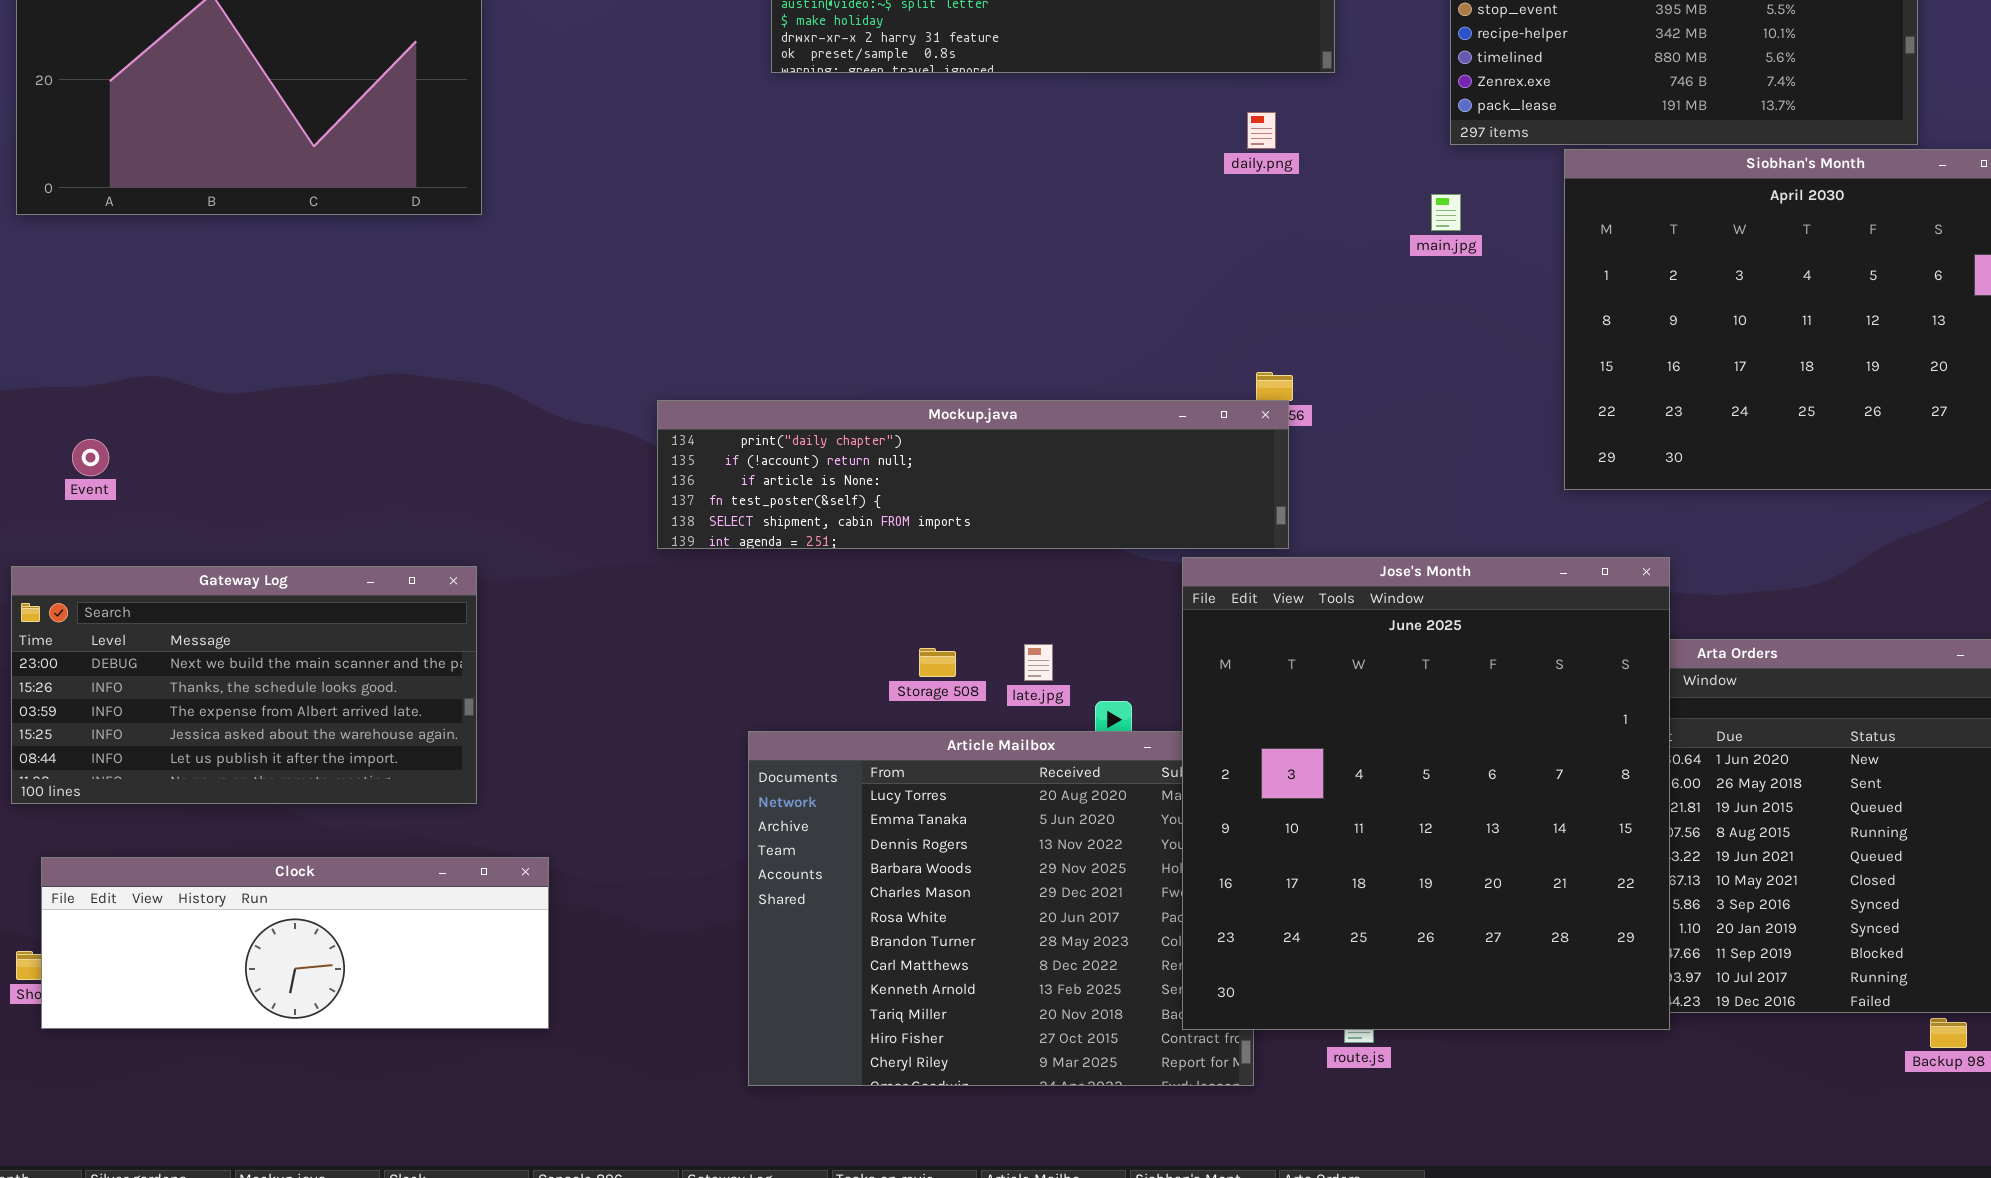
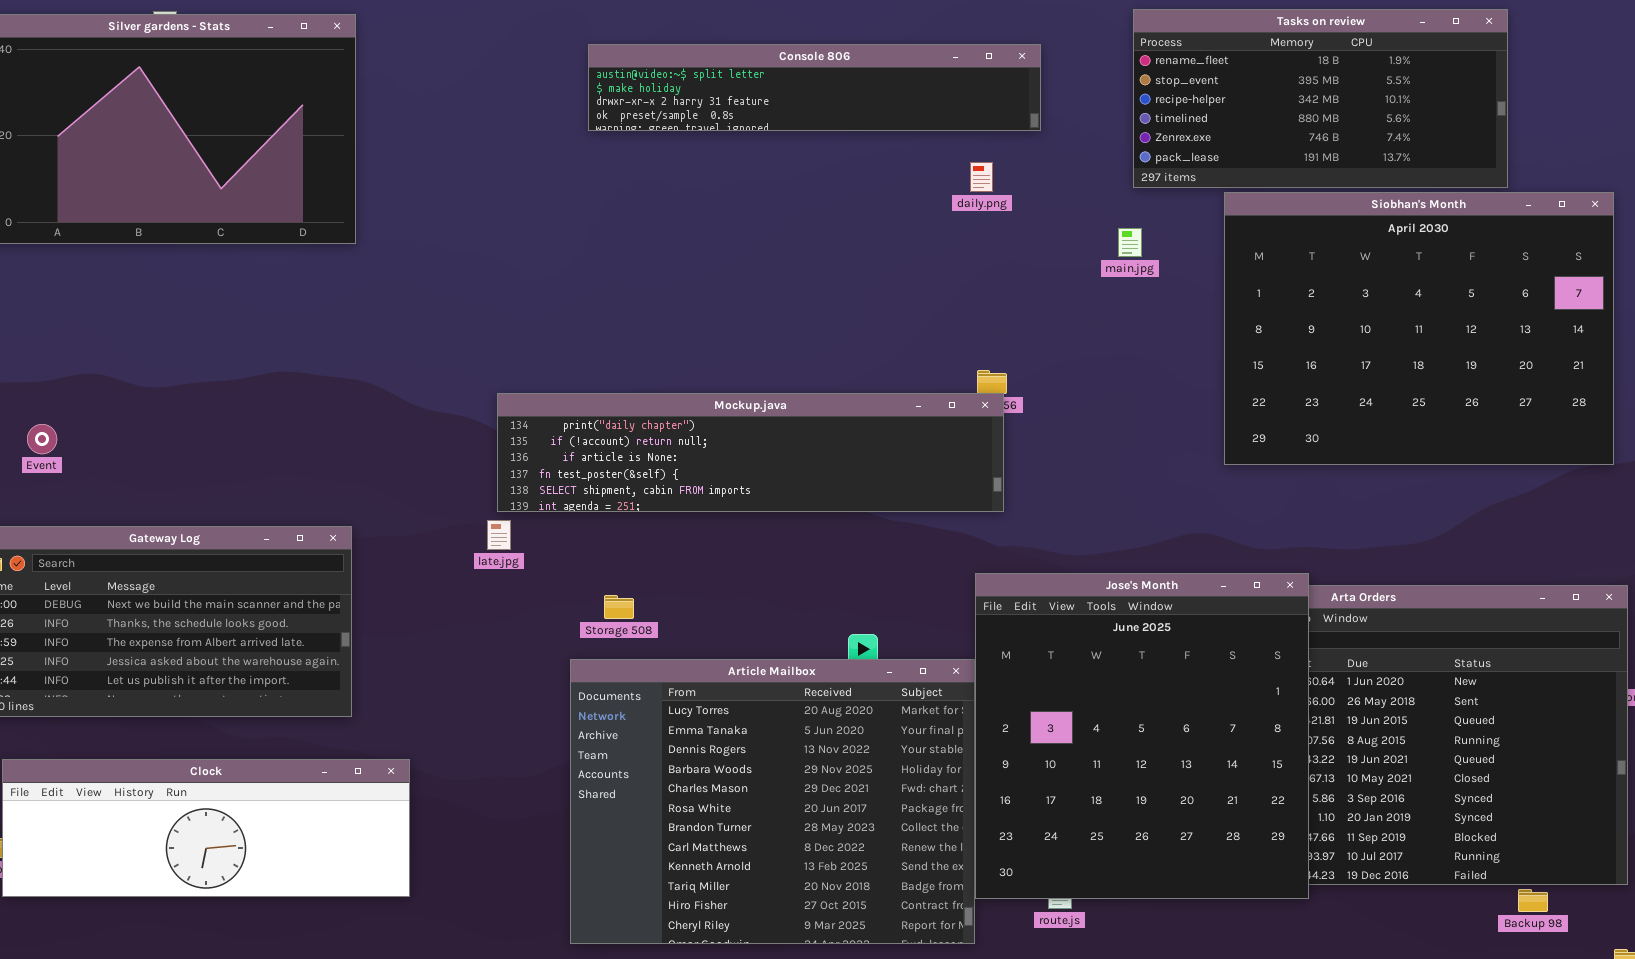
Jose's Month: [1182,557,1670,1030] -> [975,573,1309,899], resized
late.jpg: [1024,644,1053,681] -> [487,520,511,550], moved
Storage 508: [919,648,956,677] -> [604,595,634,619], moved

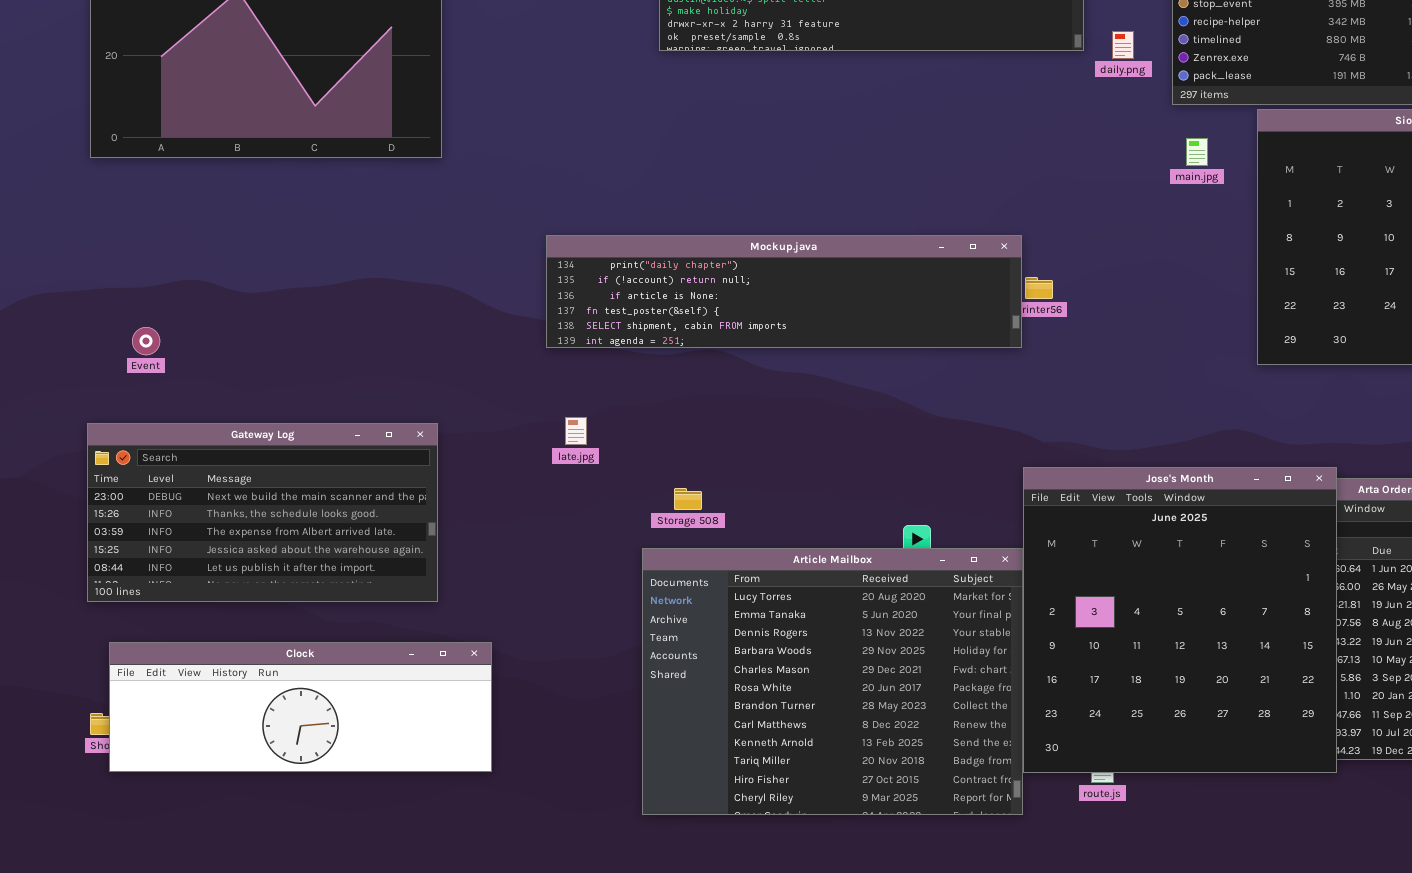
daily.png: [970,162,993,192] -> [1112,31,1134,59], moved
main.jpg: [1118,228,1142,257] -> [1186,138,1208,166], moved
Mockup.java: [497,393,1004,512] -> [546,235,1022,348], moved

